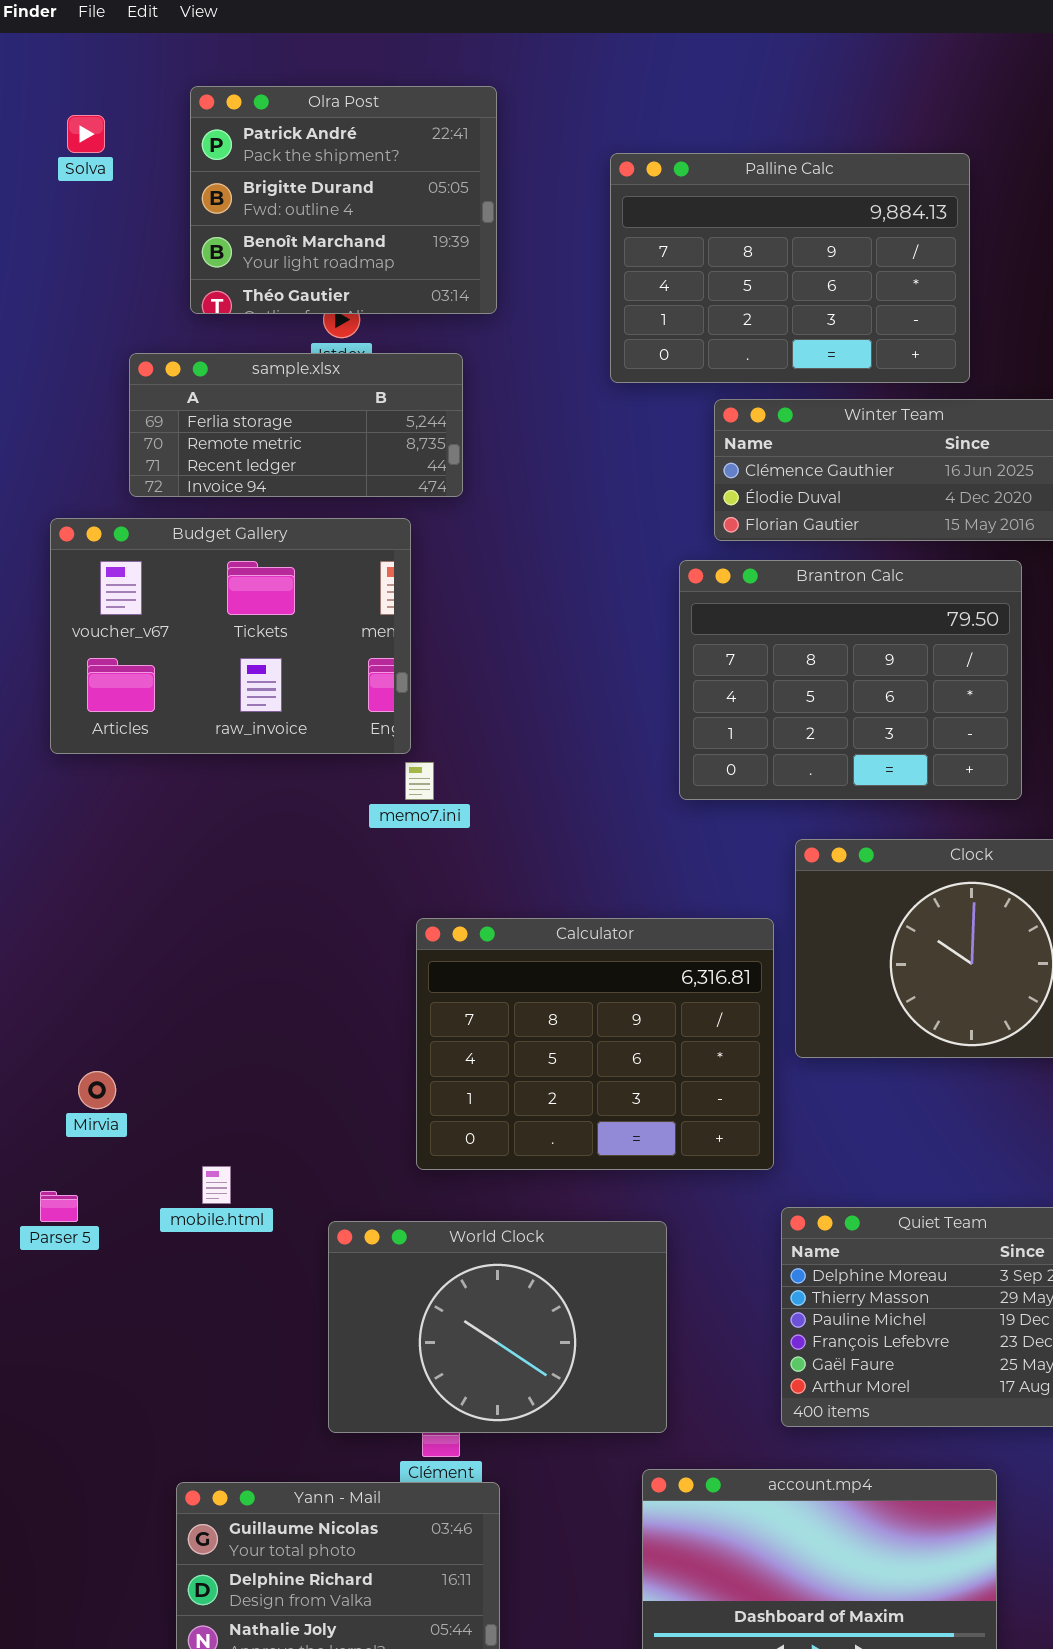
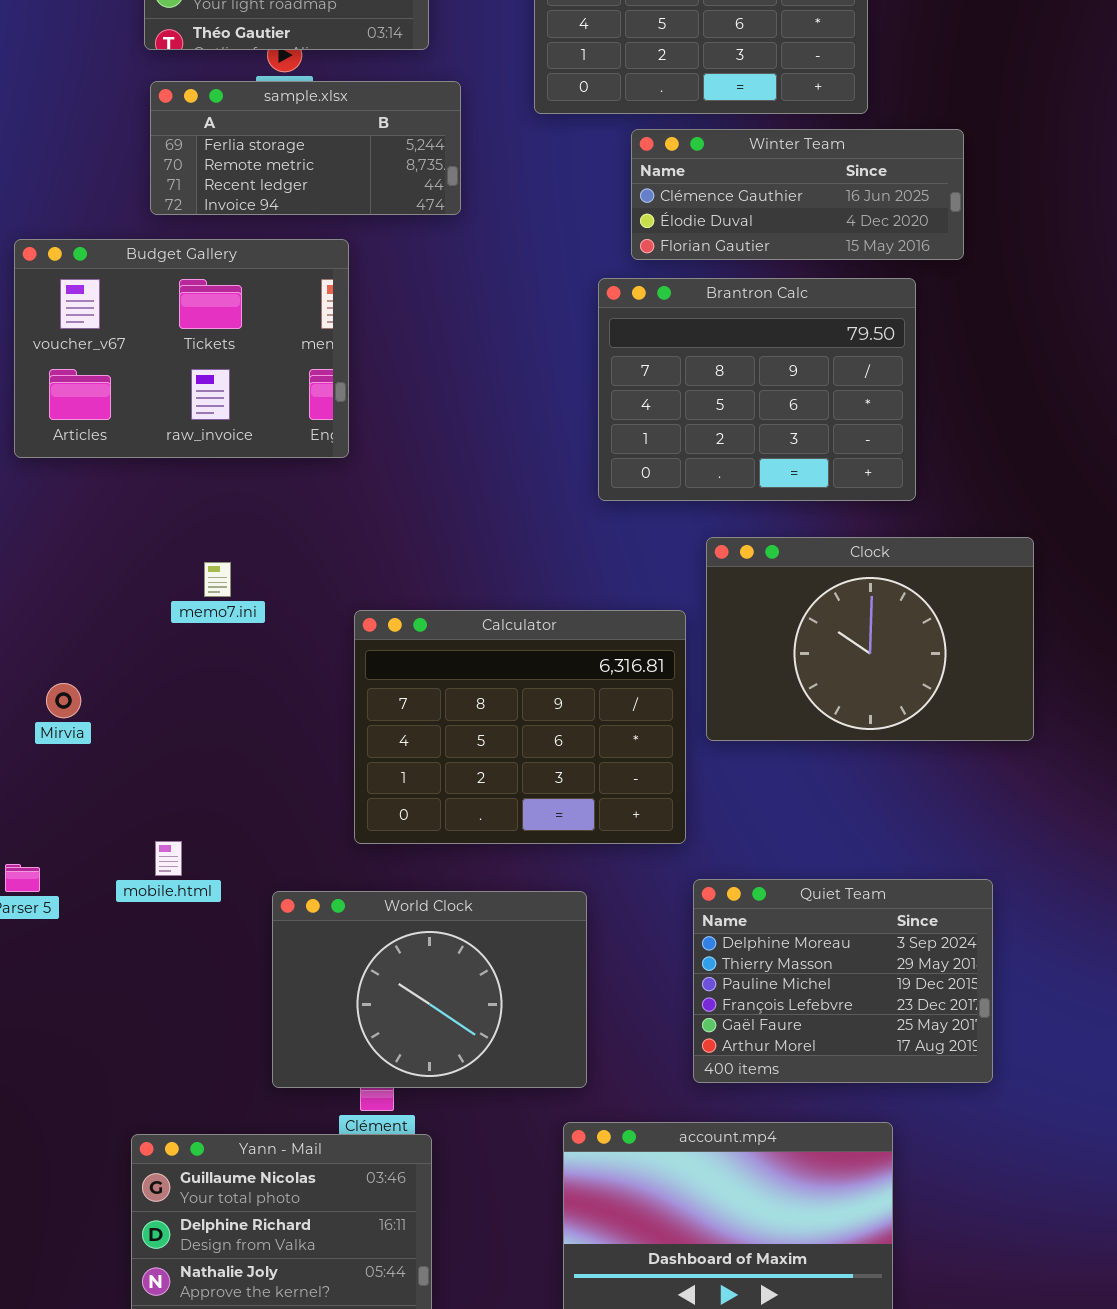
sample.xlsx: [129,353,463,497] -> [150,81,461,215], moved
memo7.ini: [405,762,434,800] -> [204,562,231,597], moved
Mirvia: [78,1071,116,1109] -> [46,683,81,718], moved

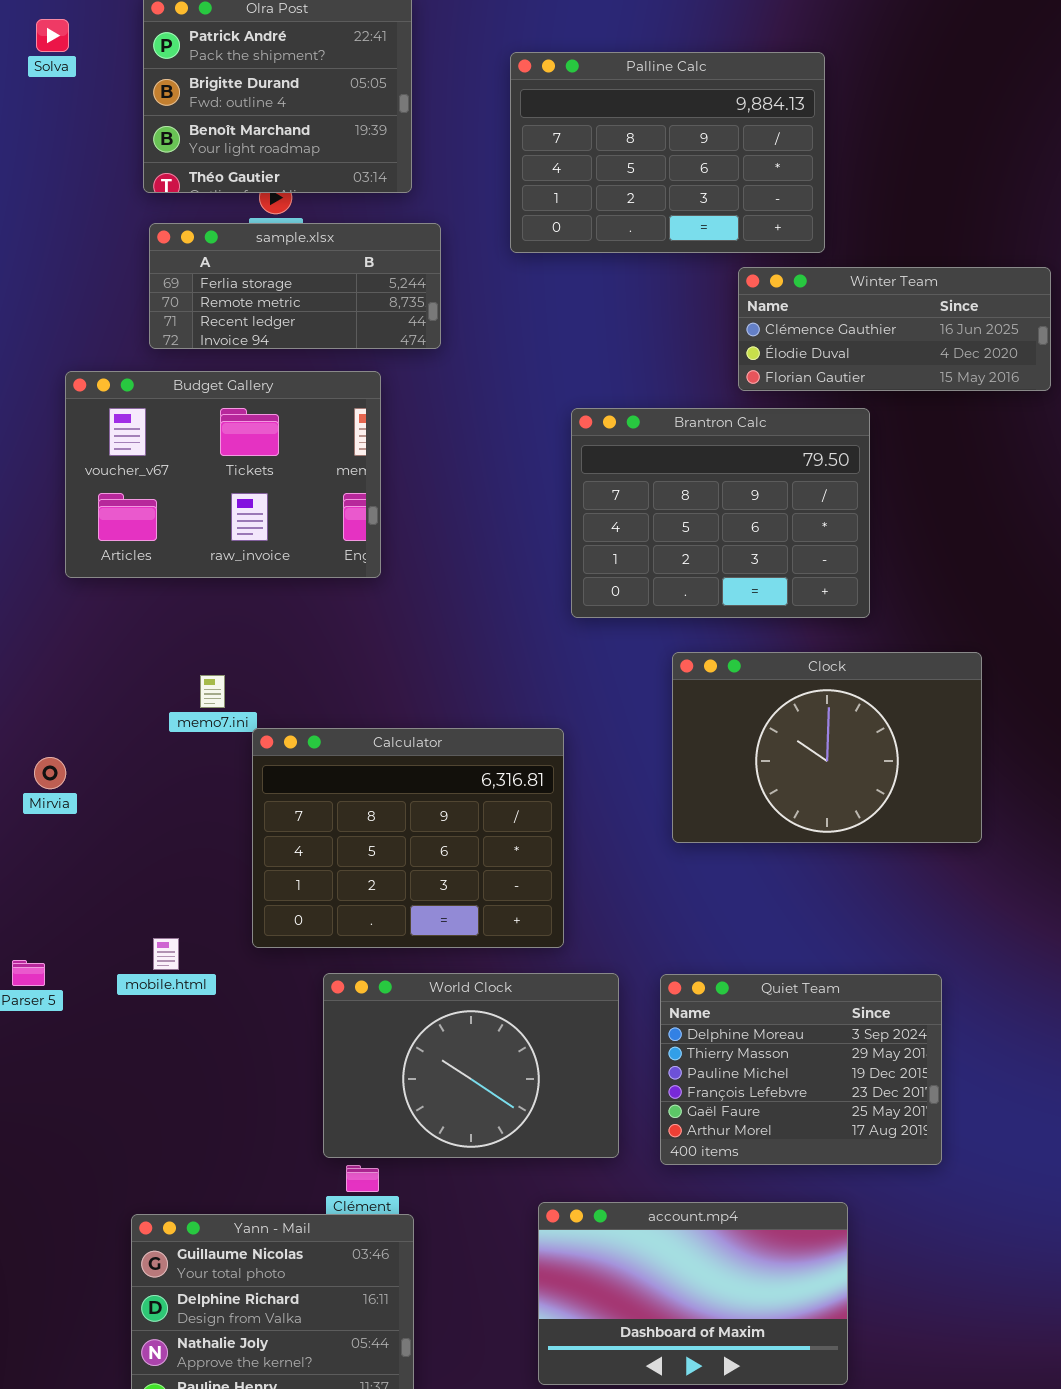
Winter Team: [631,129,964,260] -> [738,267,1051,391], moved
Budget Gallery: [14,239,349,458] -> [65,371,381,578], moved
Calculator: [354,610,686,844] -> [252,728,564,948], moved
Mirvia: [46,683,81,718] -> [34,757,66,789], moved
World Clock: [272,891,587,1088] -> [323,973,619,1158], moved

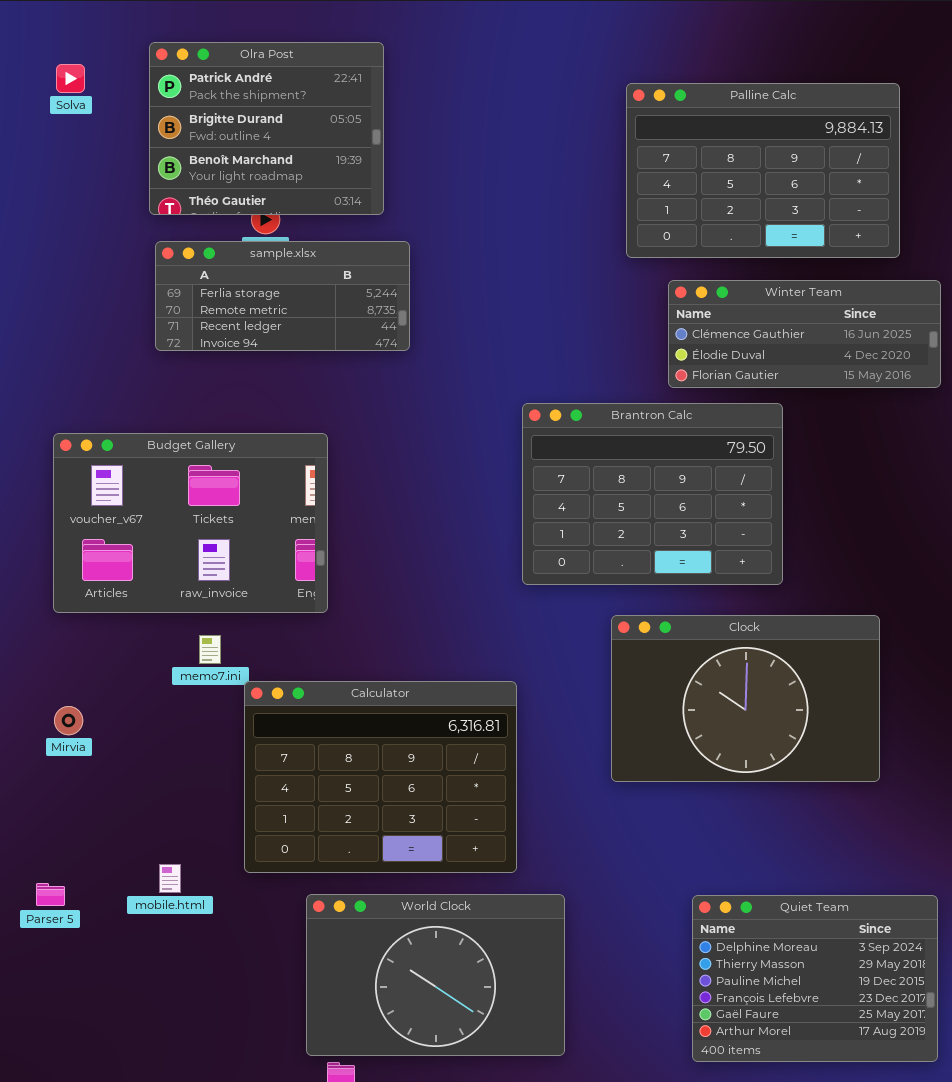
Palline Calc: [510,52,825,253] -> [626,83,900,258], moved
Budget Gallery: [65,371,381,578] -> [53,433,328,613], moved
Quiet Team: [660,974,942,1165] -> [692,895,938,1062], moved

